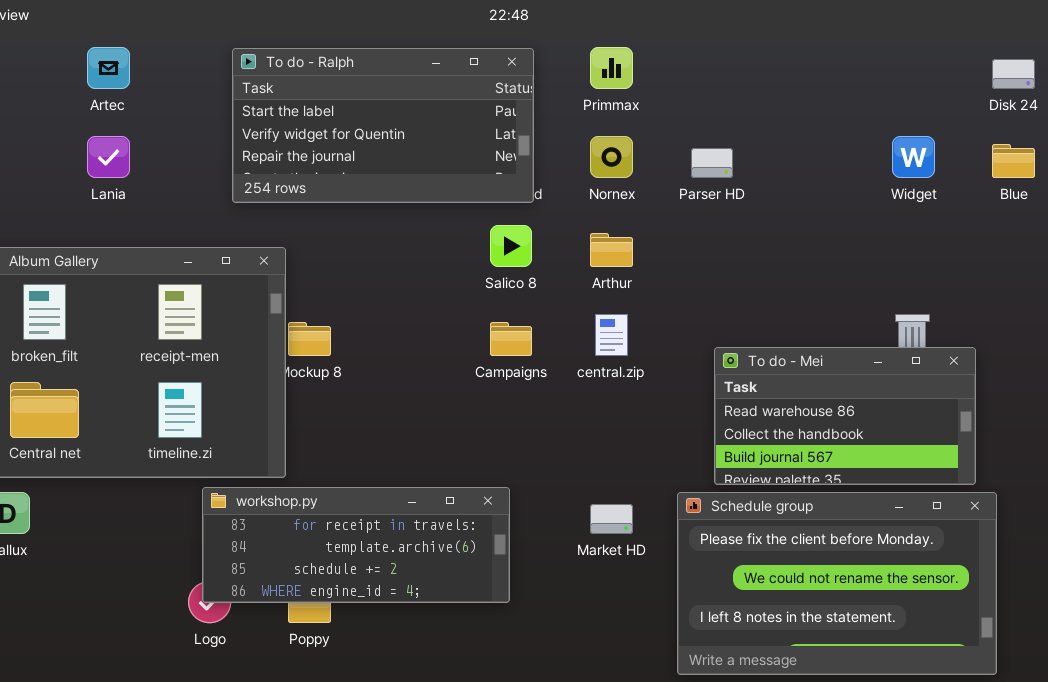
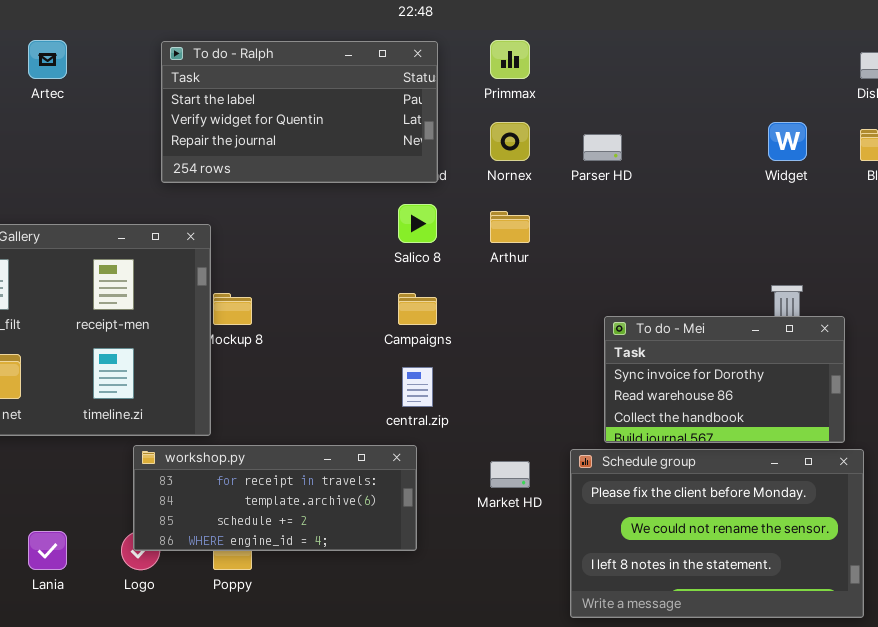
Lania: [87,136,130,178] -> [28,531,67,570], moved
central.zip: [595,314,628,356] -> [402,367,433,407], moved
To do - Mei: [714,347,976,485] -> [604,316,845,443], scrolled up 1 row

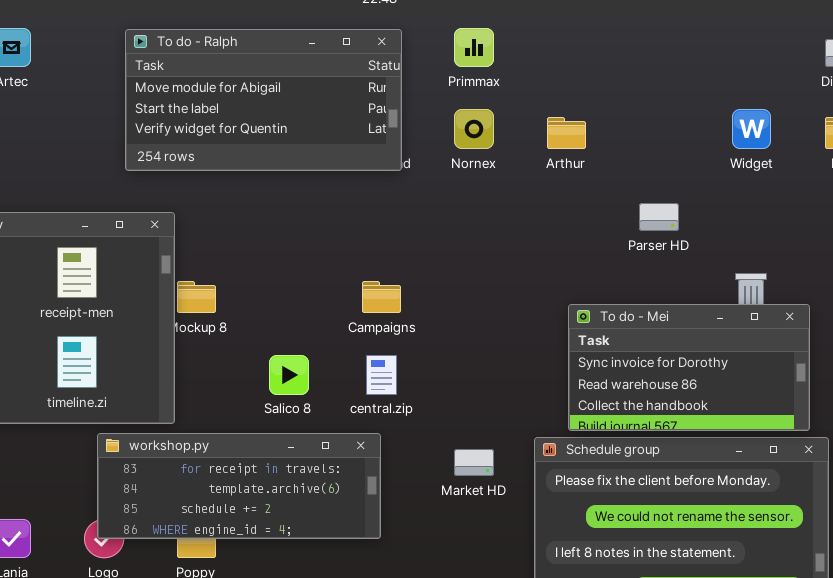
To do - Ralph: [161,41,438,183] -> [125,29,402,171], scrolled up 1 row
Parser HD: [583,134,622,161] -> [639,203,679,231], moved
Salico 8: [398,204,437,243] -> [269,355,309,395], moved
Arthur: [490,211,530,243] -> [547,117,586,149], moved

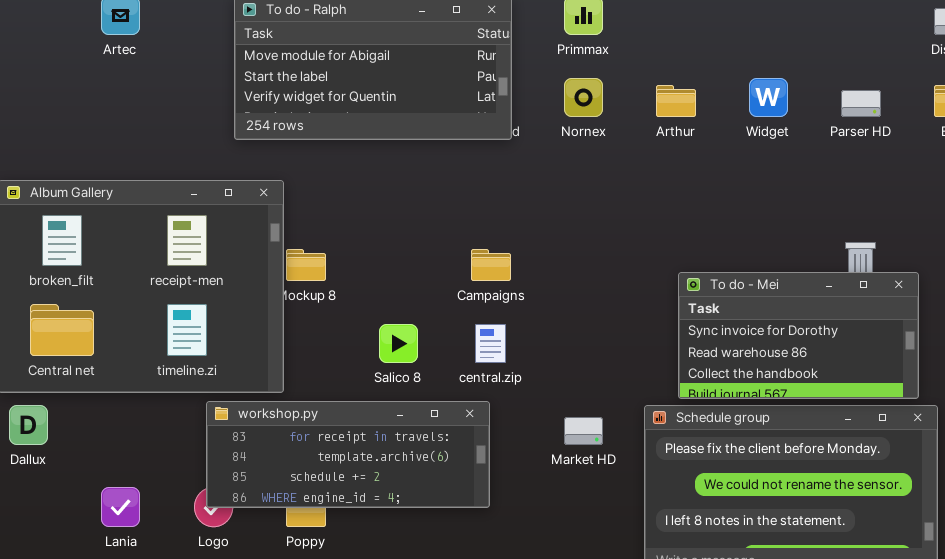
Widget: [732,109,771,149] -> [749,78,788,117], moved
Parser HD: [639,203,679,231] -> [841,90,881,117], moved

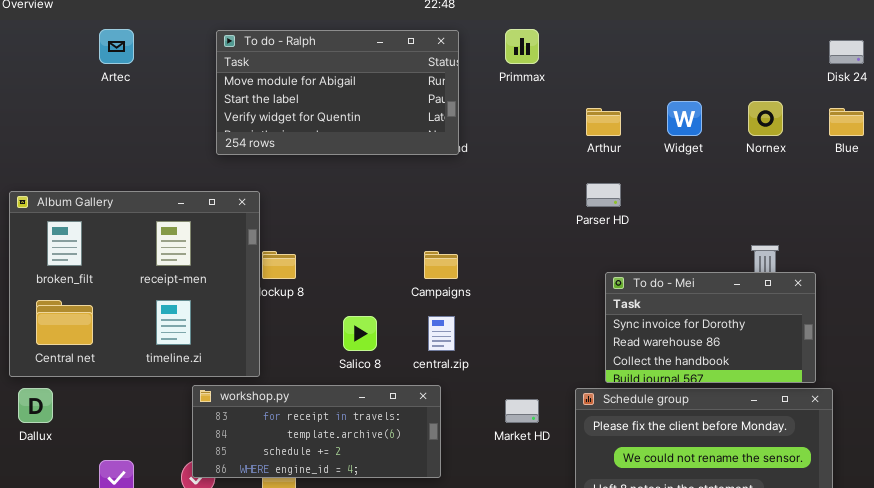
Nornex: [564,78,603,117] -> [748,101,783,136], moved
Parser HD: [841,90,881,117] -> [586,183,621,207], moved

